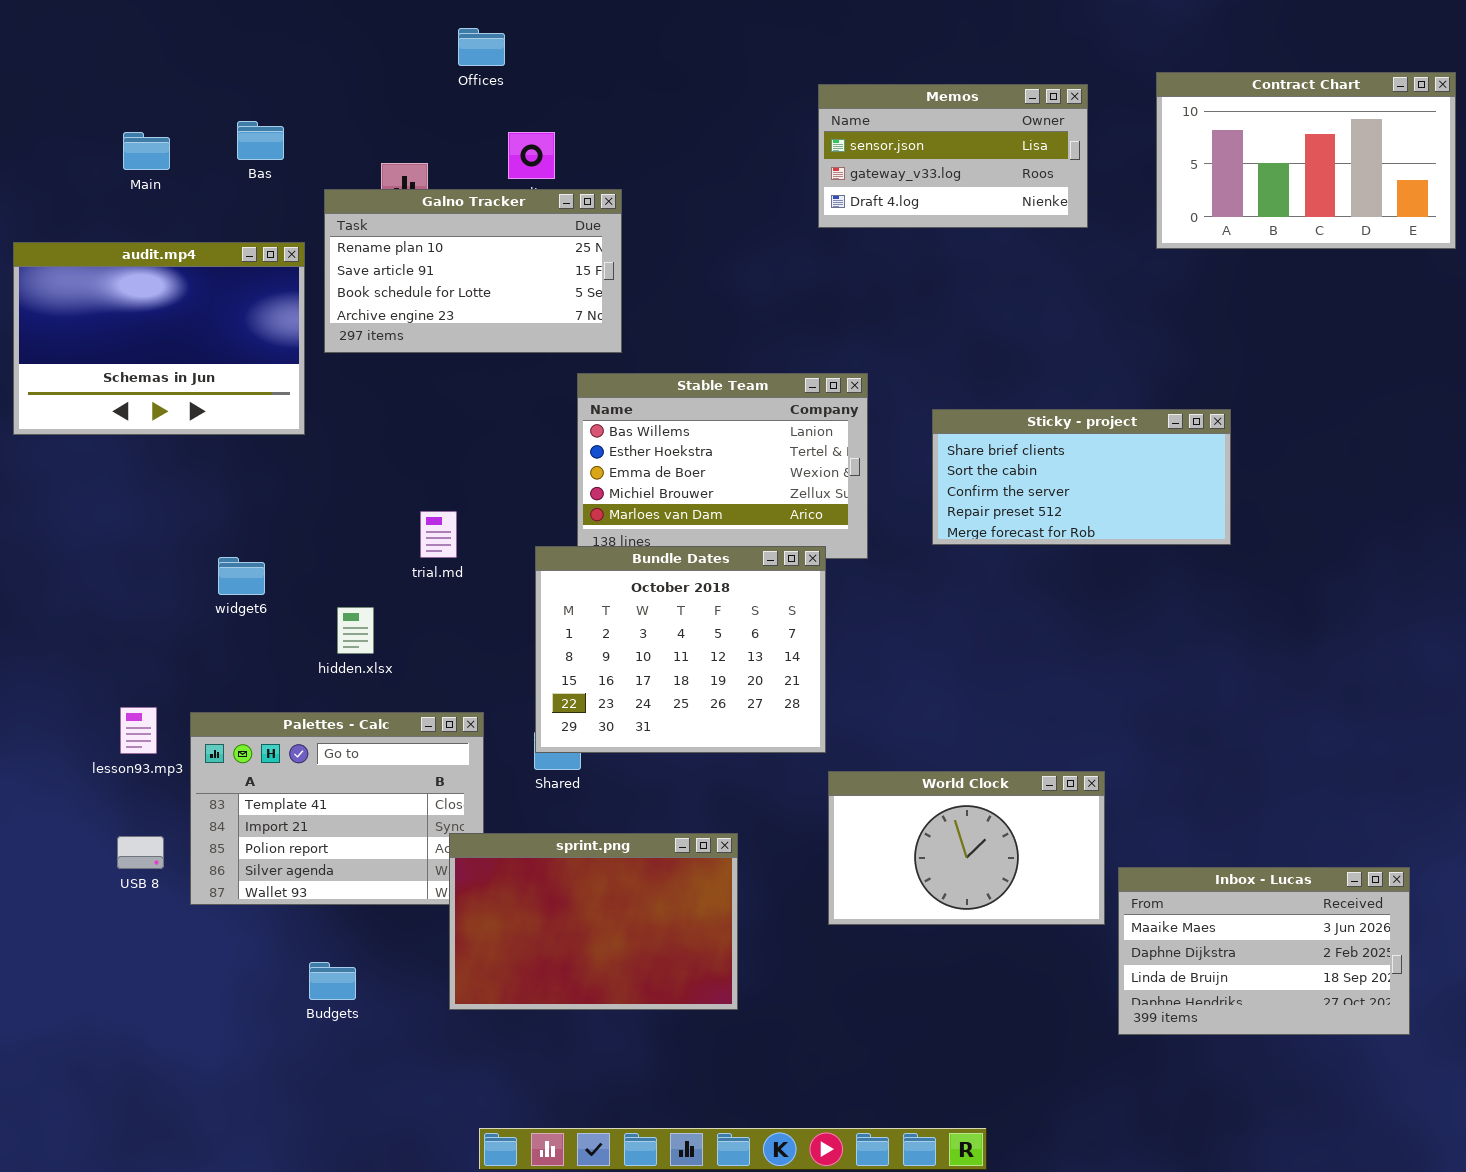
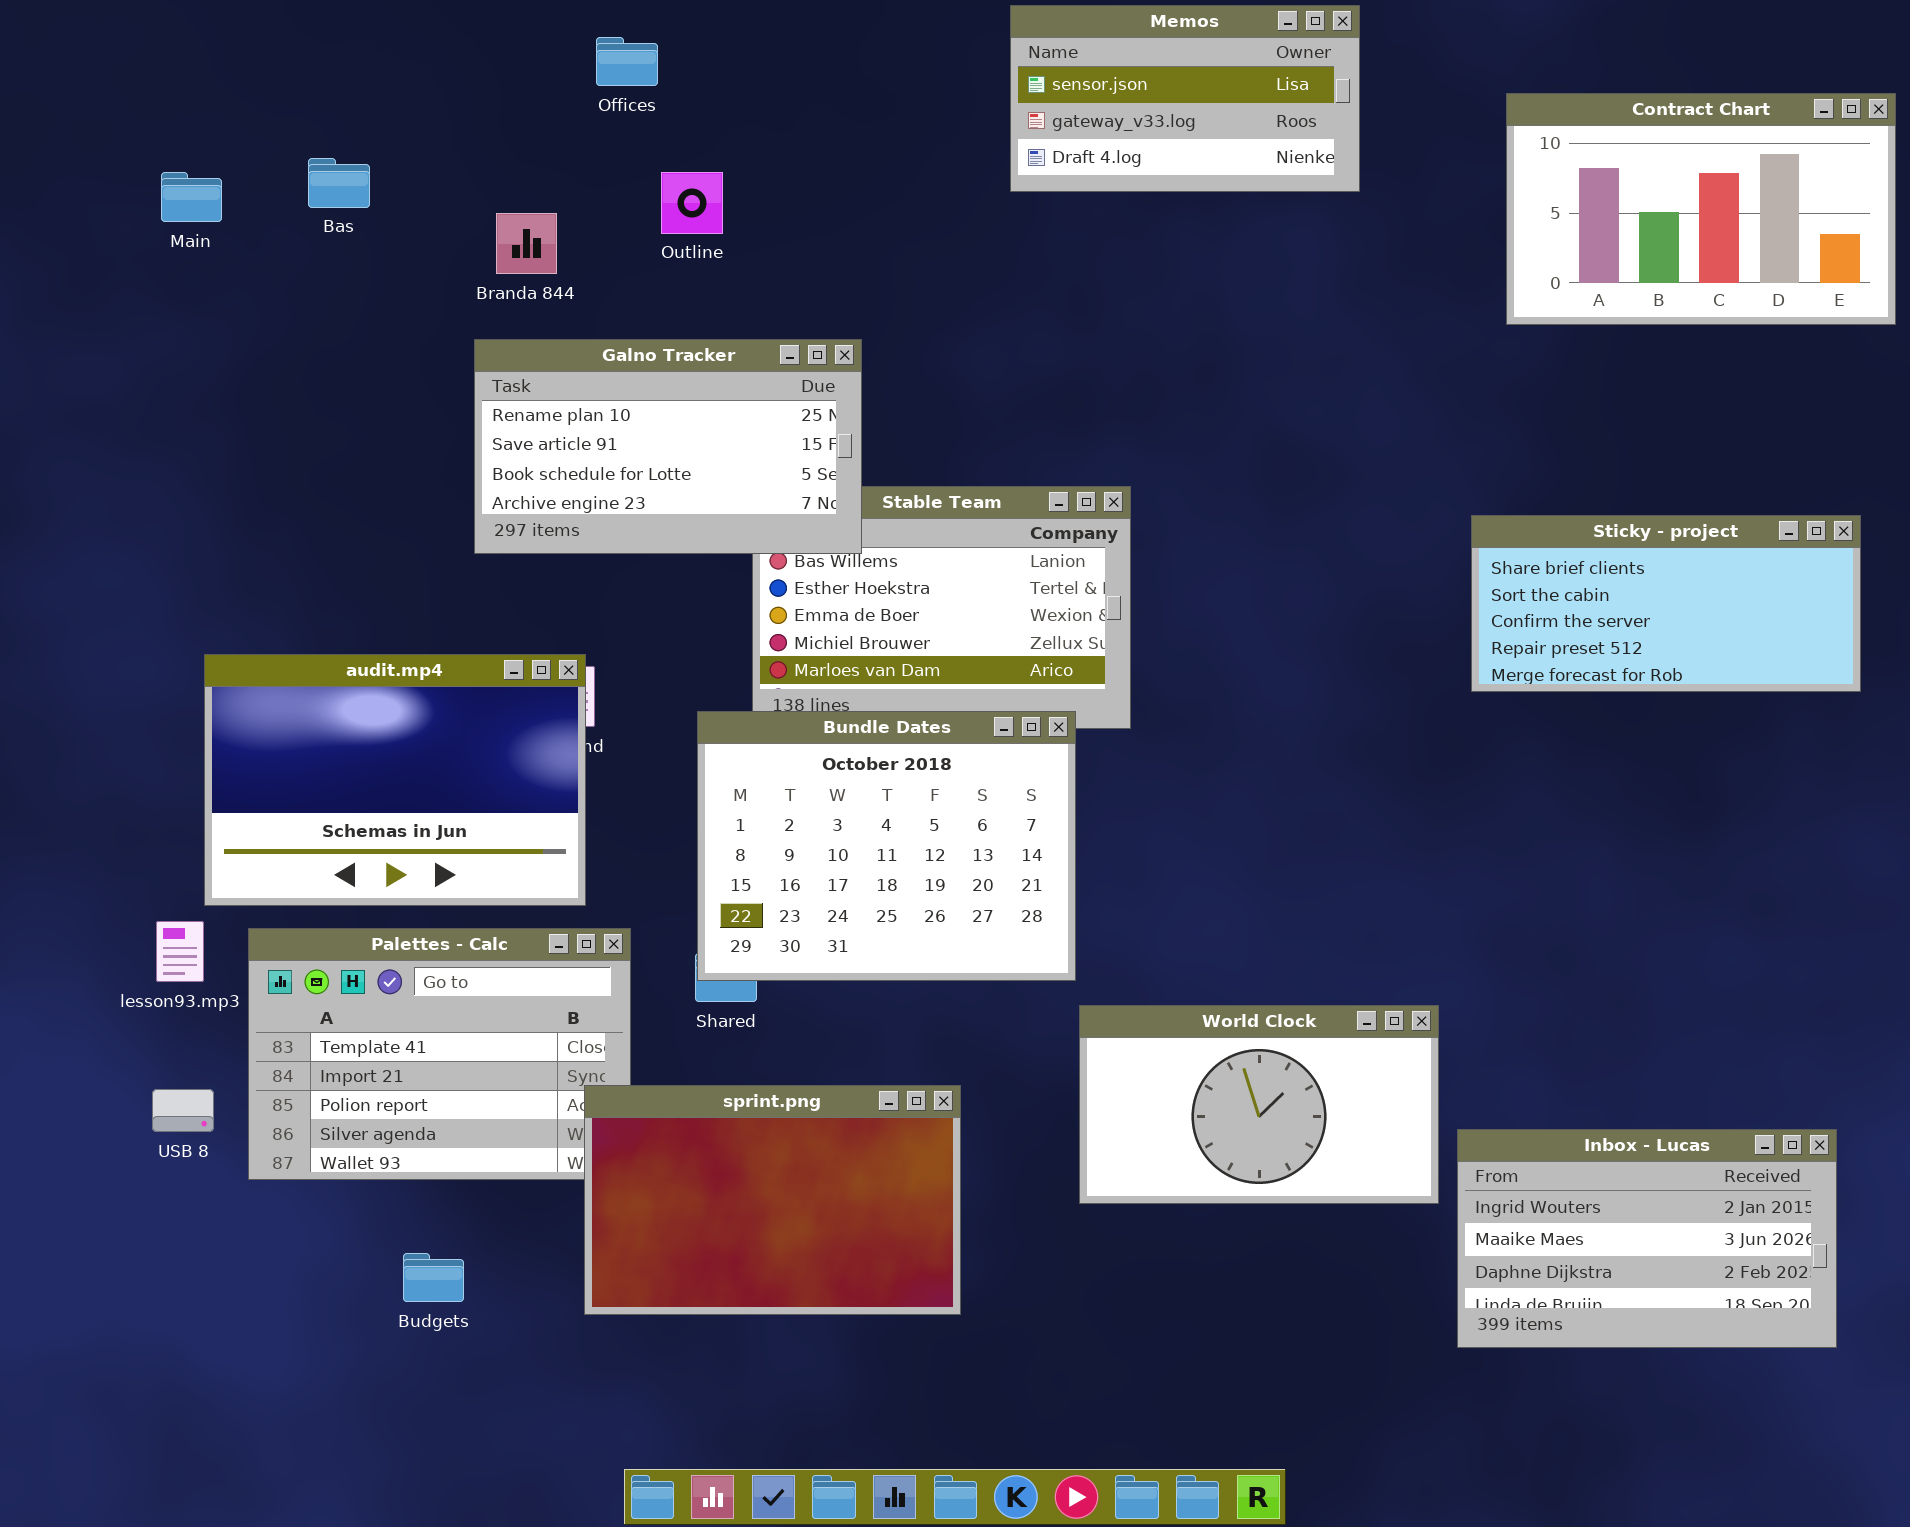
Memos: [818,84,1088,228] -> [1010,5,1360,192], moved
Galno Tracker: [324,189,622,353] -> [474,339,862,554], moved
audit.mp4: [13,242,305,435] -> [204,654,586,906], moved
Sticky - project: [932,409,1231,545] -> [1471,515,1861,692], moved
Inbox - Lucas: [1118,867,1410,1035] -> [1457,1129,1837,1348], scrolled up 1 row

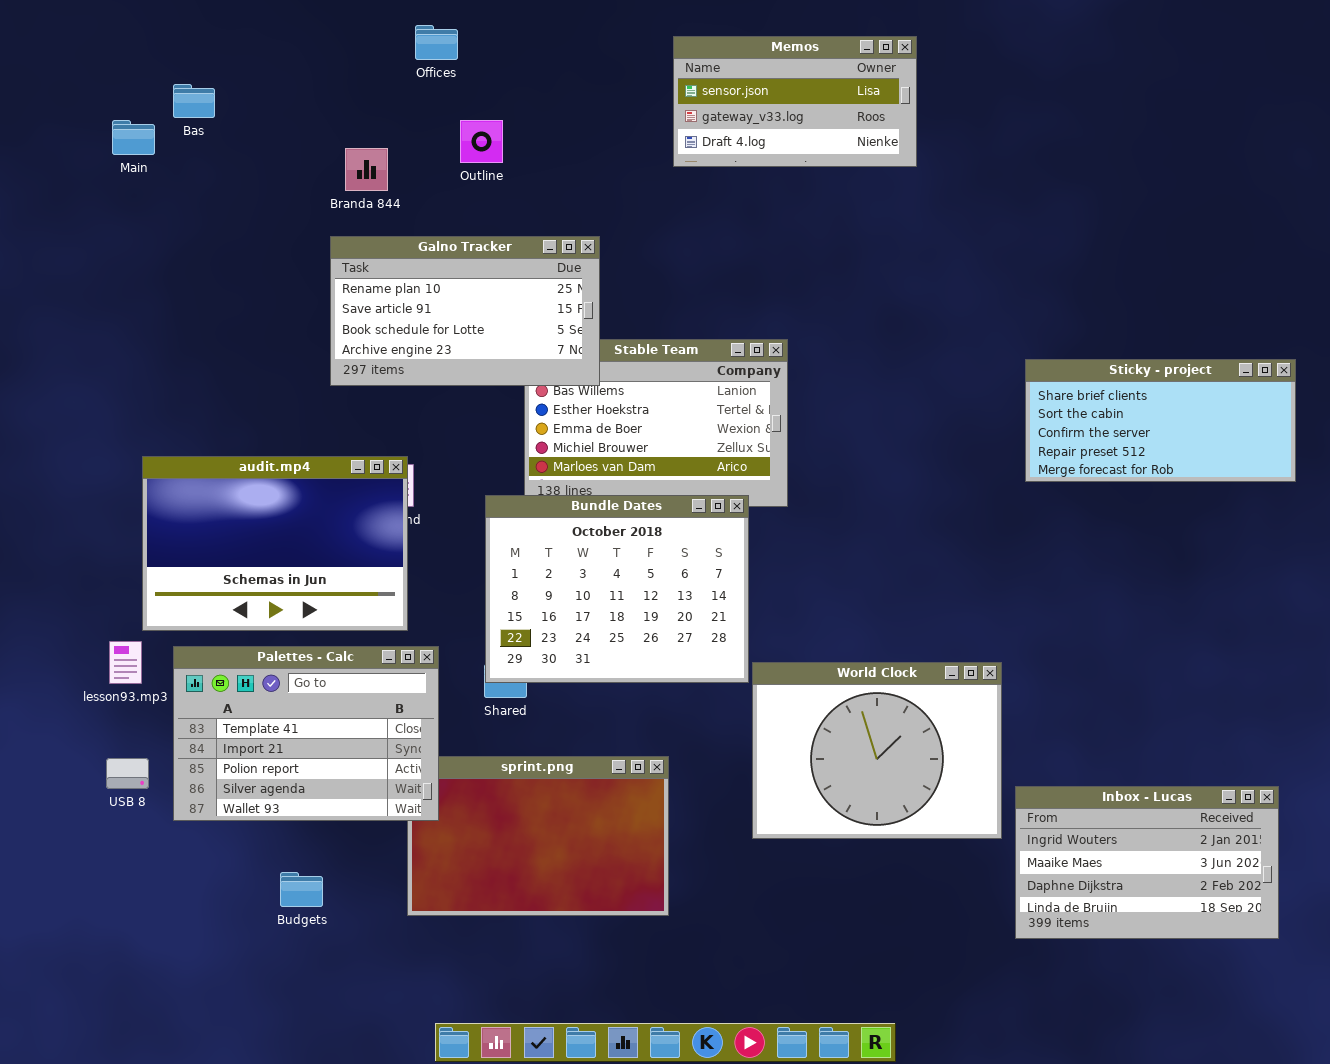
Memos: [1010,5,1360,192] -> [673,36,917,167], moved
Contract Chart: [1506,93,1896,325] -> none, closed
Bas: [308,158,370,208] -> [173,84,215,118], moved
Palettes - Calc: [248,928,631,1180] -> [173,646,439,821], raised
World Clock: [1079,1005,1439,1204] -> [752,662,1002,839], resized

